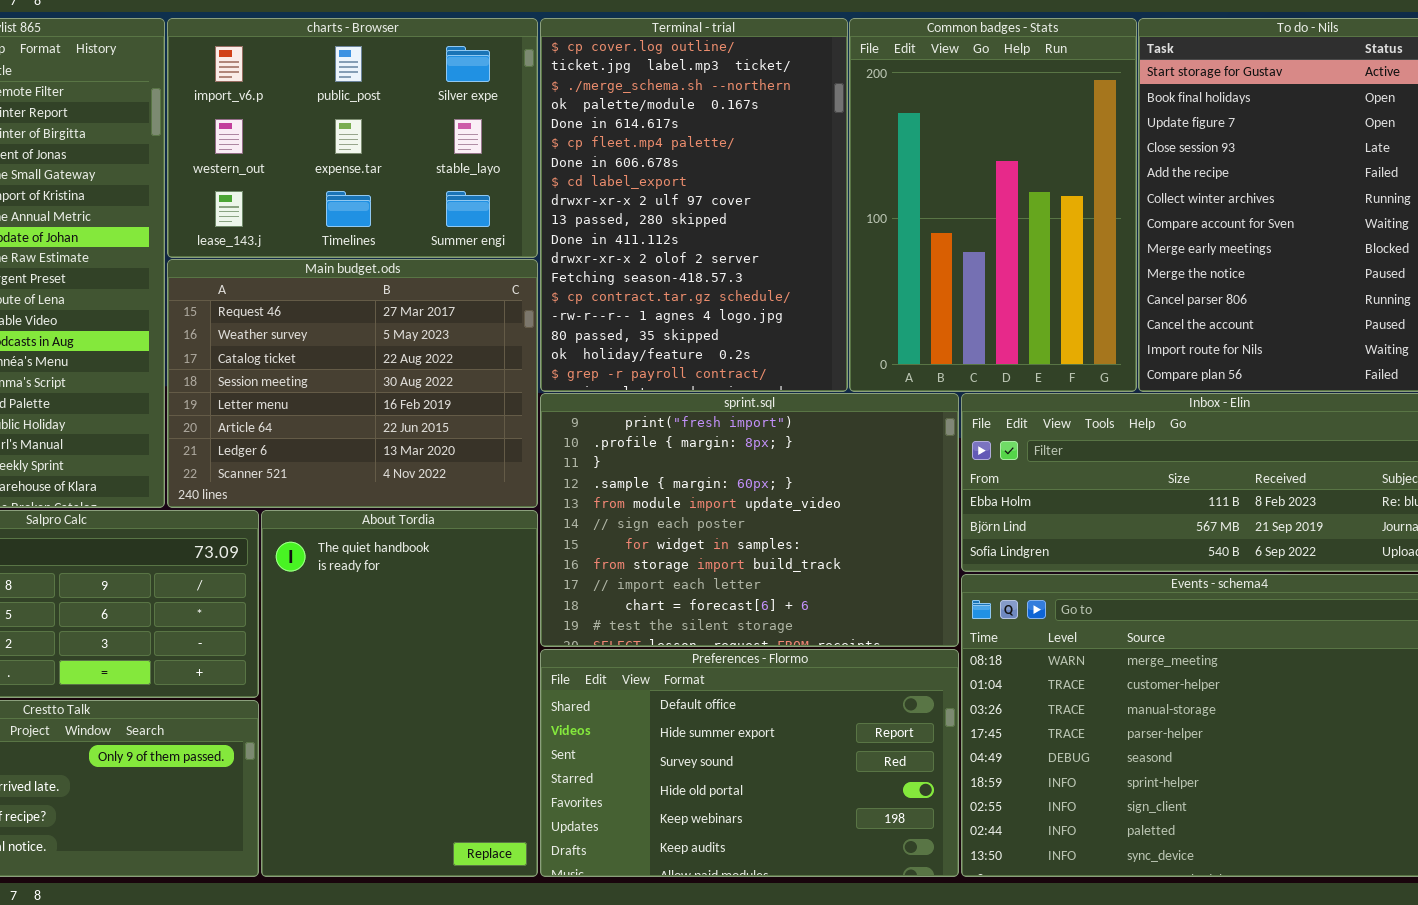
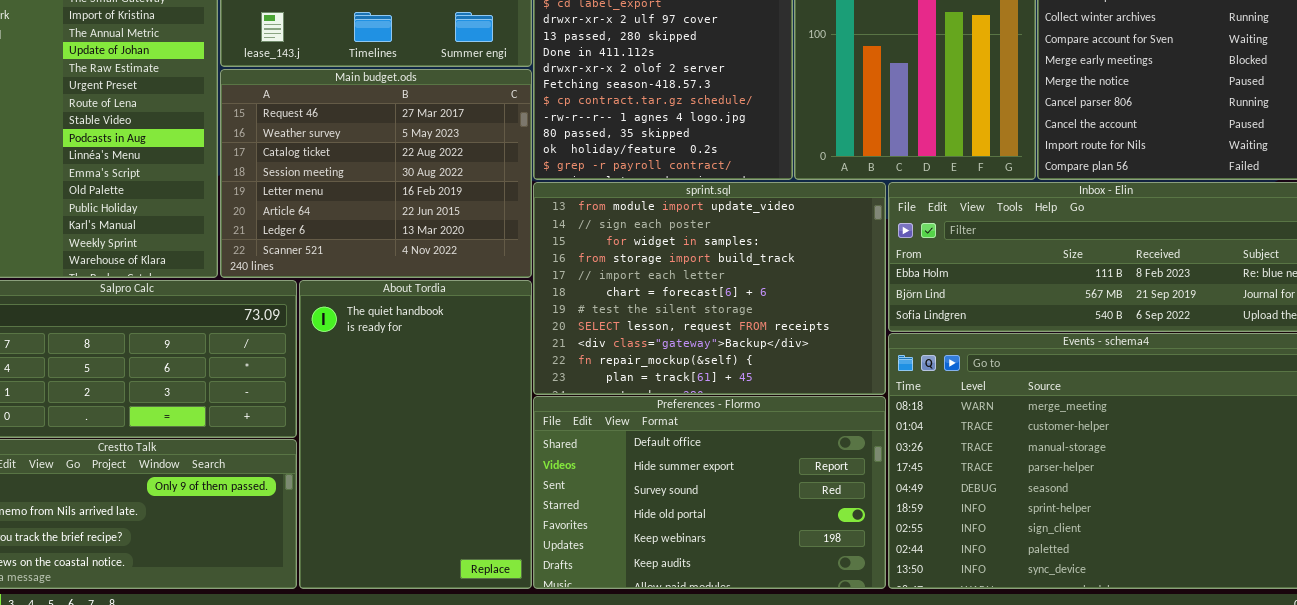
sprint.sql: [540,393,959,647] -> [533,182,886,395], scrolled down 4 rows

